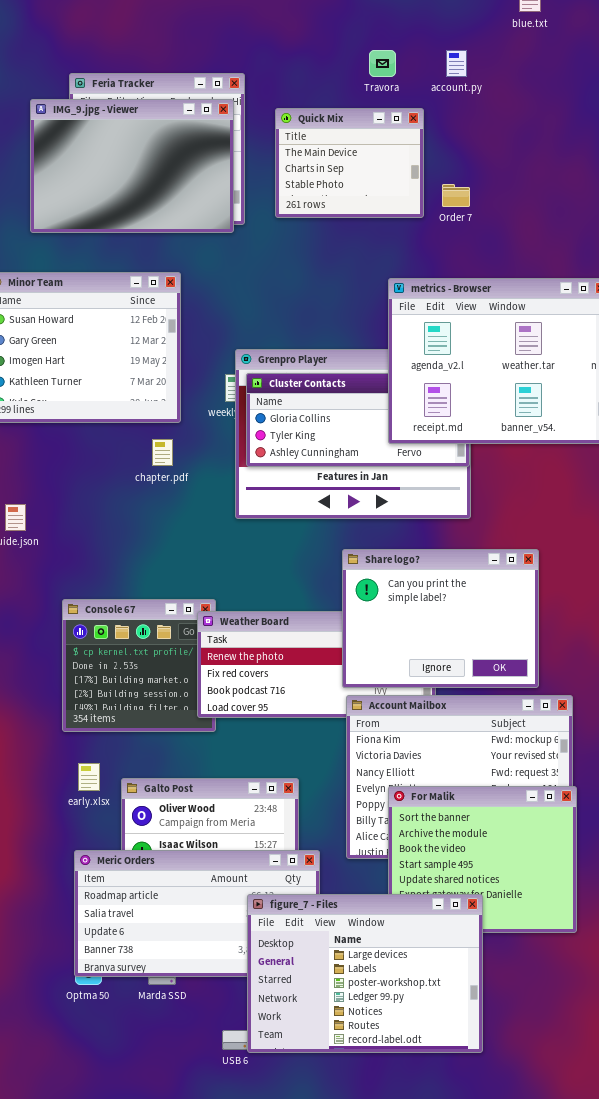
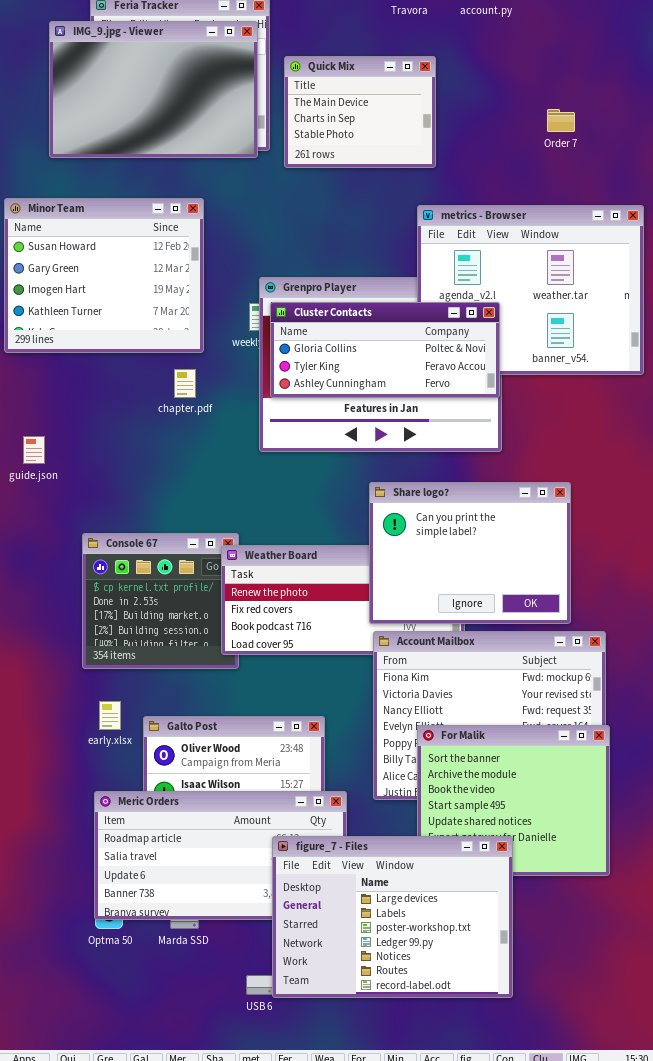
Quick Mix: [275,108,424,218] -> [284,56,436,168], moved
Order 7: [442,184,470,207] -> [547,109,575,132], moved
Cluster Contacts: [246,373,470,467] -> [270,302,500,398], raised

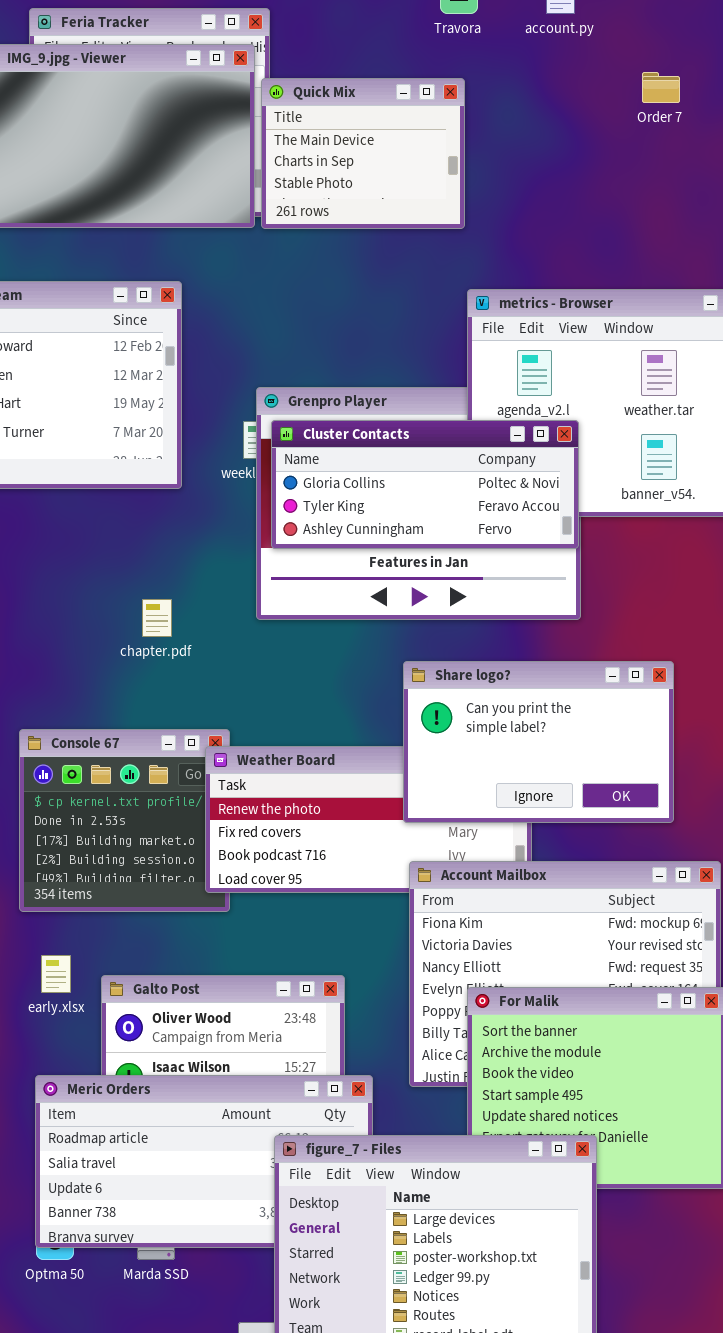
Quick Mix: [284,56,436,168] -> [261,78,465,229], moved
Order 7: [547,109,575,132] -> [642,72,680,103], moved
chapter.pdf: [174,369,196,398] -> [142,599,172,637], moved
Share logo?: [369,482,571,624] -> [403,661,674,823], resized

